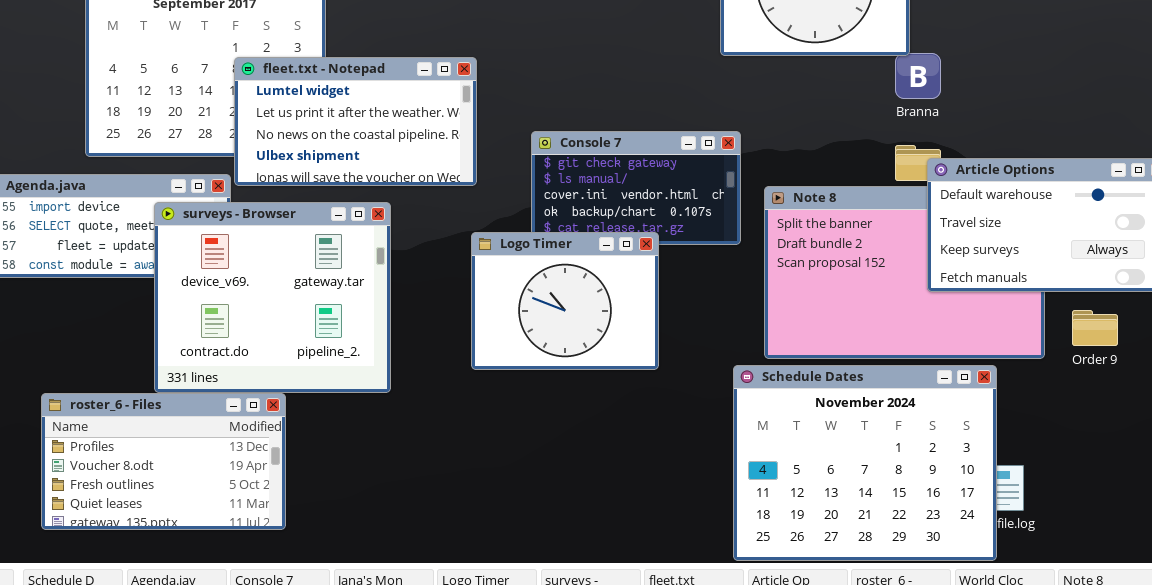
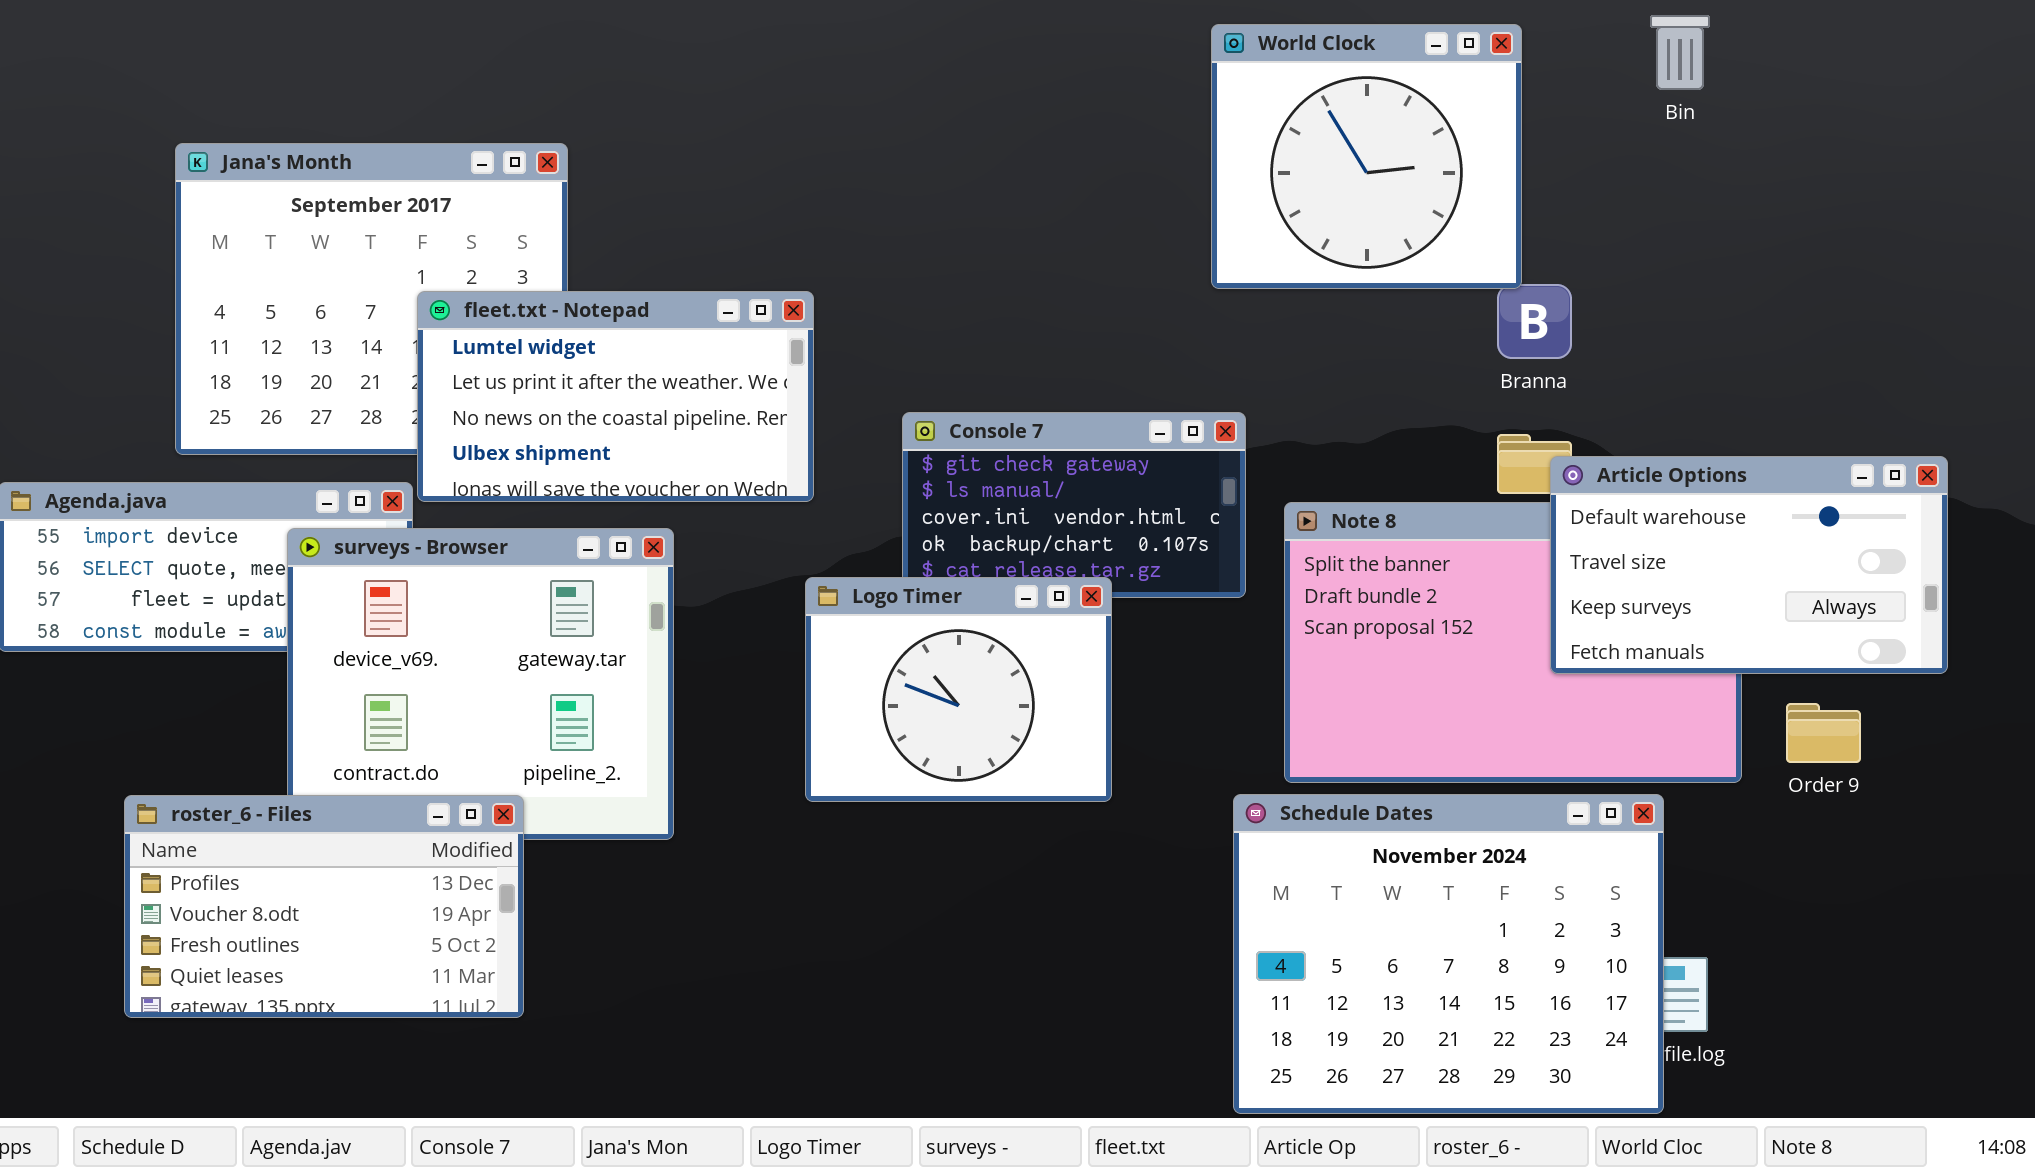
roster_6 - Files: [41,393,286,530] -> [124,795,524,1018], moved

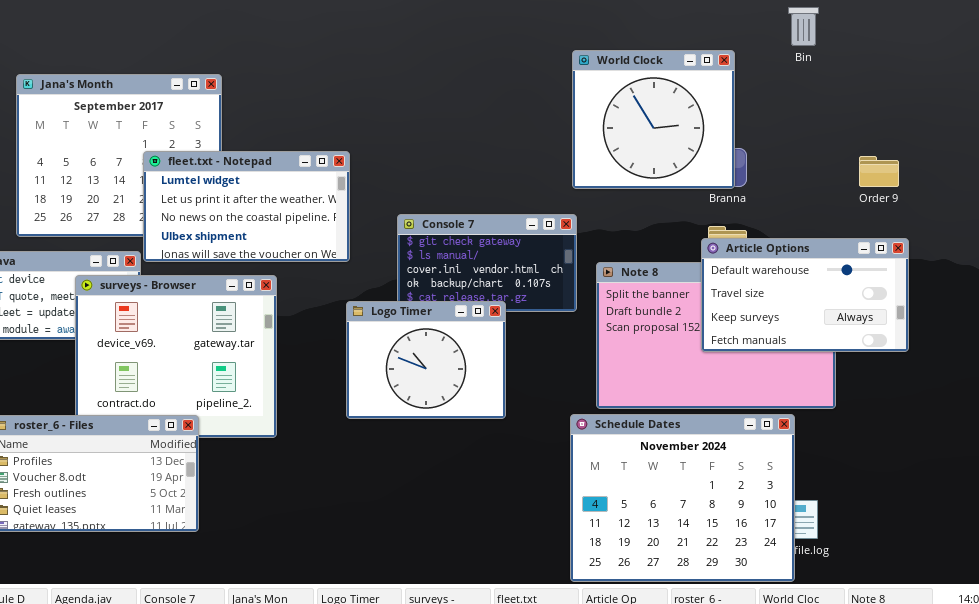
World Clock: [1211,24,1522,289] -> [572,50,735,189], moved
Article Options: [1550,456,1948,674] -> [701,238,909,352], moved
Order 9: [1786,703,1861,763] -> [859,156,899,187], moved

